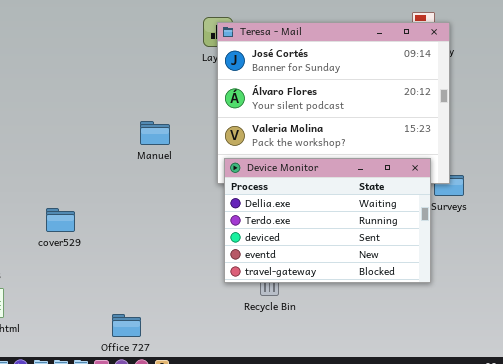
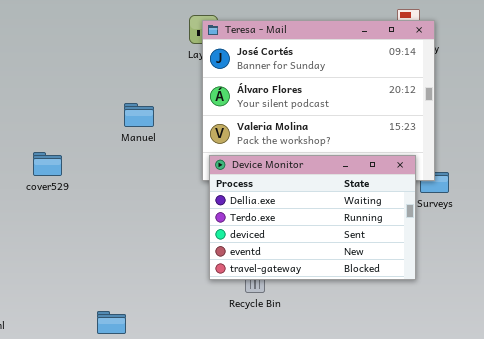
Manuel: [140,121,170,145] -> [124,103,154,127], moved
cover529: [46,208,75,232] -> [33,152,62,176], moved

